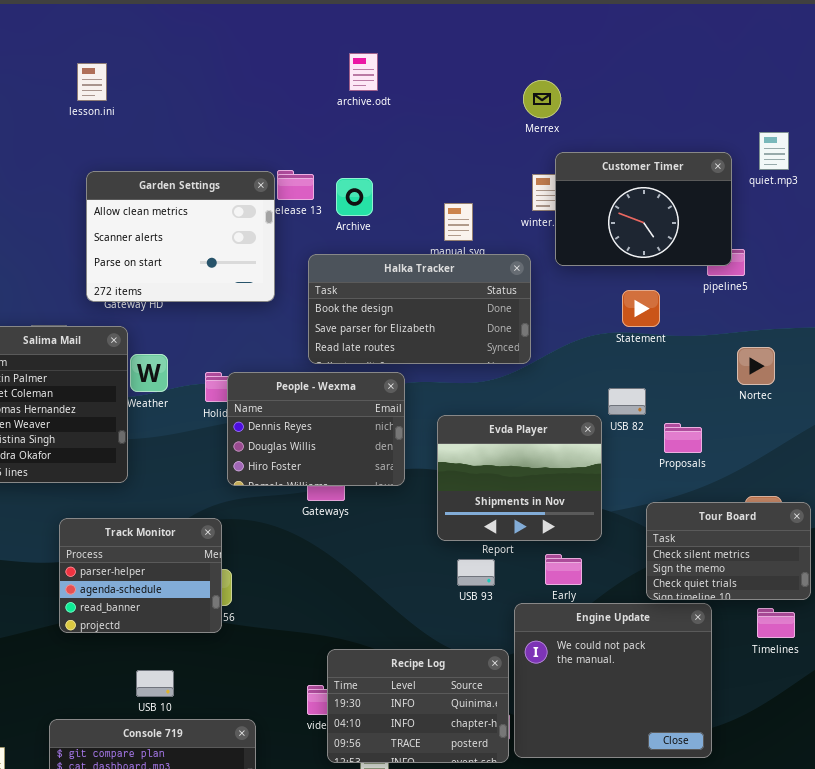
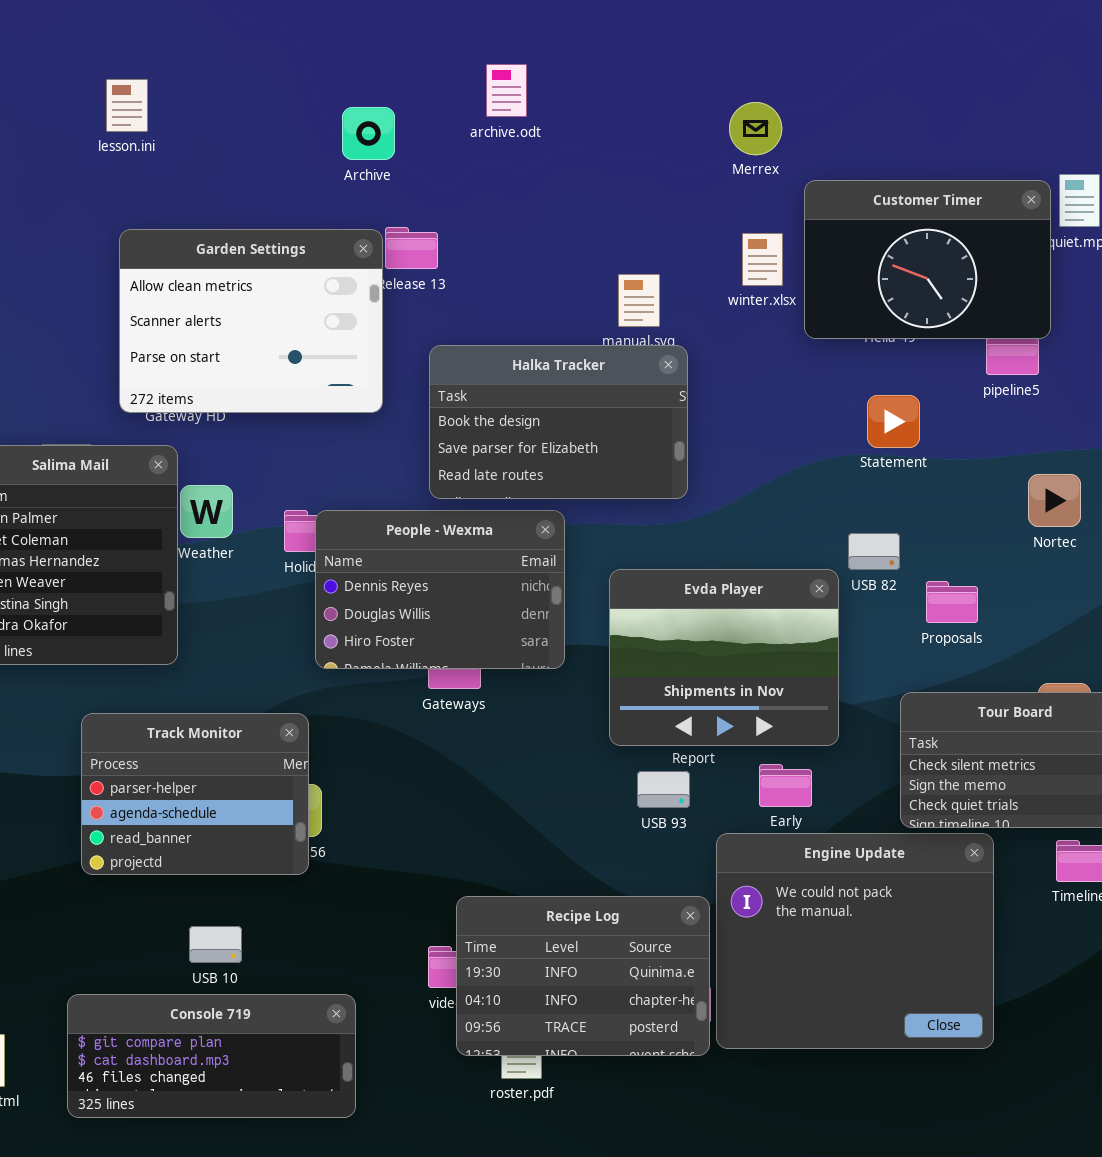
Customer Timer: [555,152,732,266] -> [804,180,1051,339], moved
Archive: [336,178,373,216] -> [342,107,395,160], moved
Halka Tracker: [308,254,531,364] -> [429,345,688,499], resized

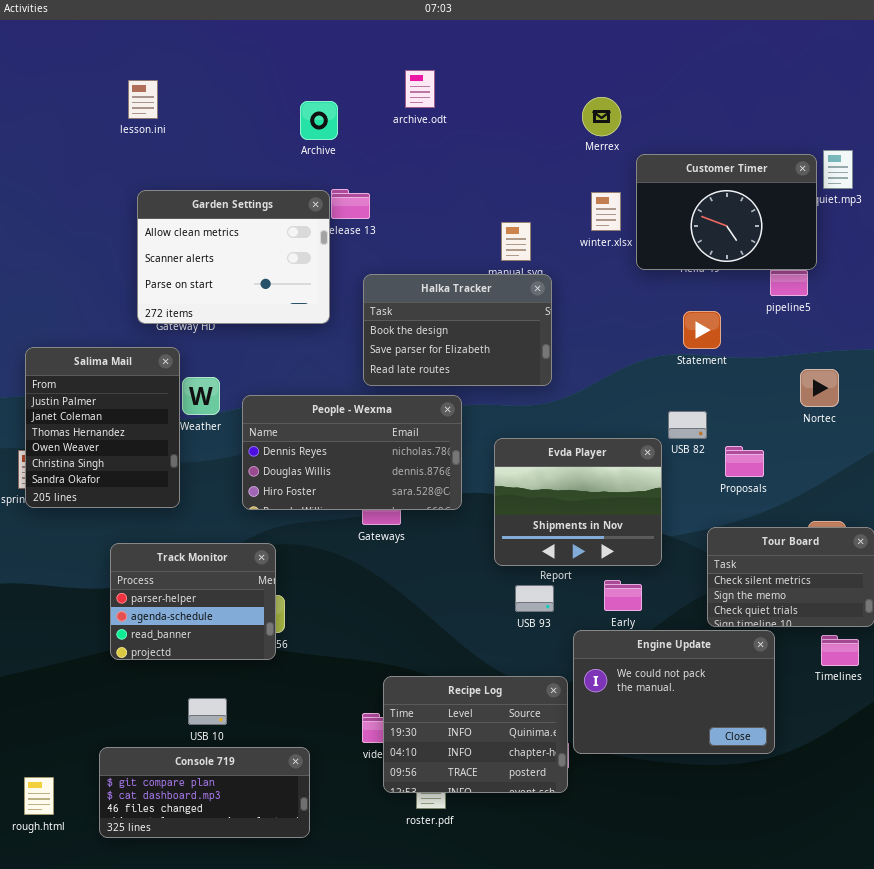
People - Wexma: [315,510,565,669] -> [242,395,462,510], resized
Engine Update: [716,833,994,1049] -> [573,630,775,754], resized

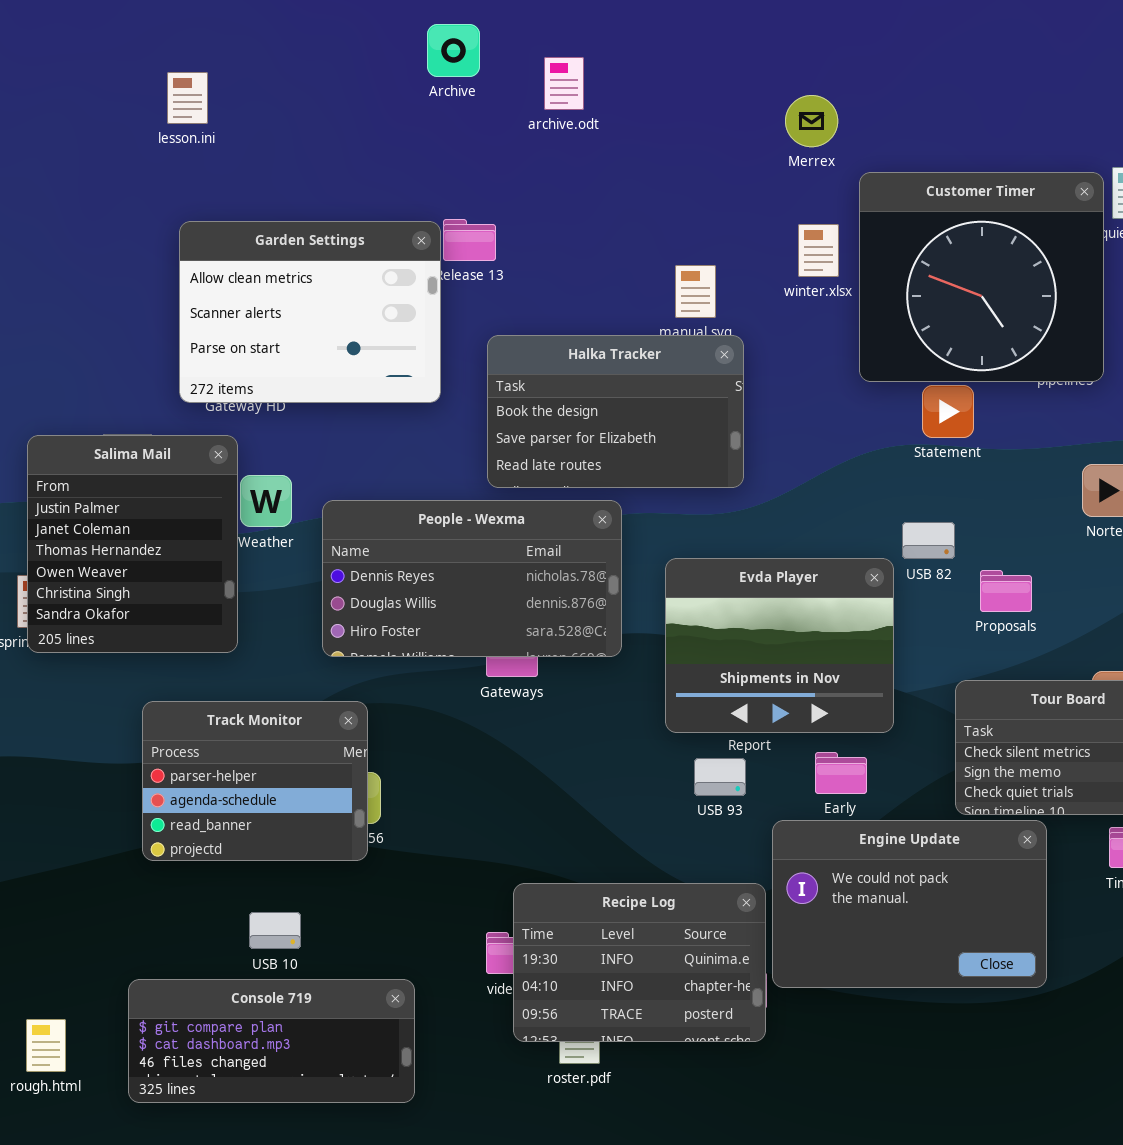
Archive: [300,101,338,140] -> [427,24,480,77], moved
Customer Timer: [636,154,817,270] -> [859,172,1104,382], resized

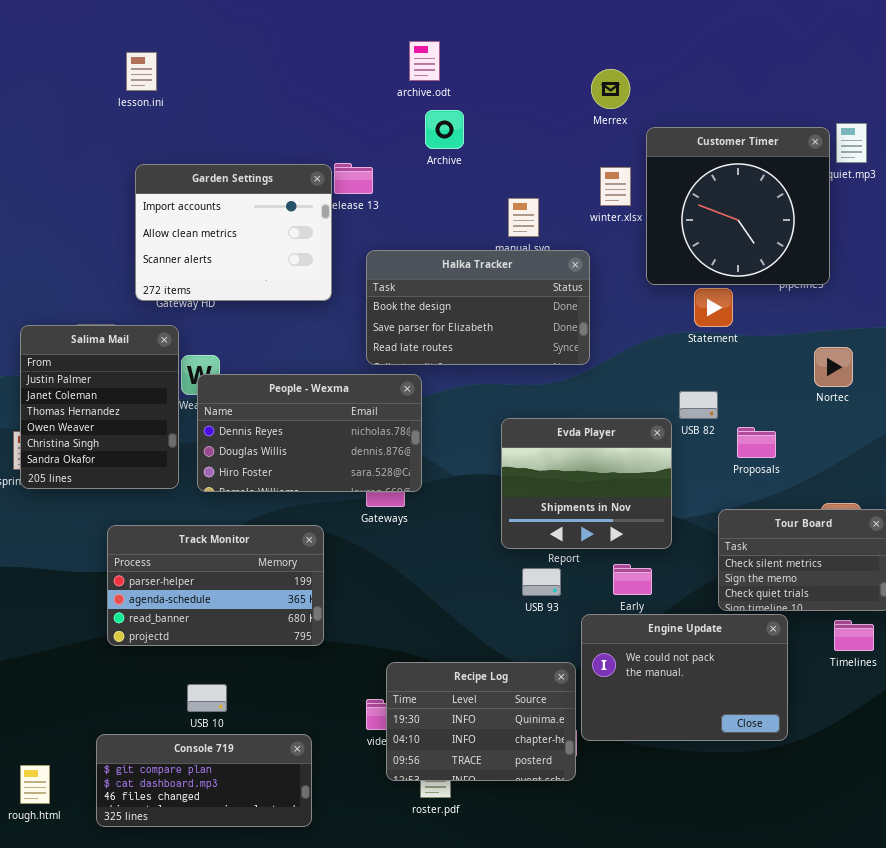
Archive: [427,24,480,77] -> [425,110,464,149], moved
Garden Settings: [179,221,441,403] -> [135,164,332,301], scrolled up 1 row
Halka Tracker: [487,335,744,488] -> [366,250,590,365], resized
People - Wexma: [322,500,622,657] -> [197,374,422,492], moved
Track Monitor: [142,701,368,861] -> [107,525,324,646], resized

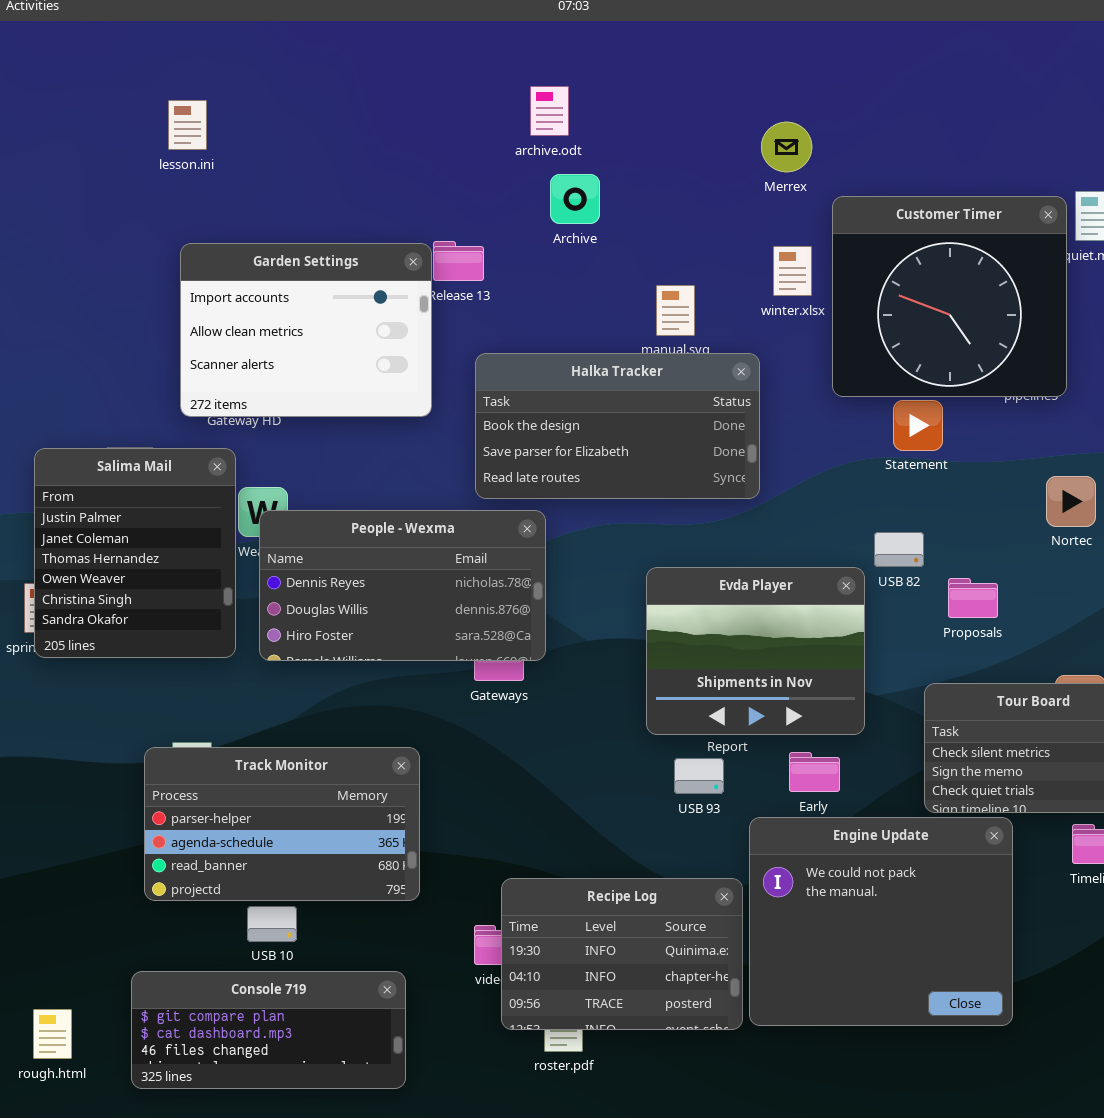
Track Monitor: [107,525,324,646] -> [144,747,420,901], moved
Engine Update: [581,614,788,741] -> [749,817,1013,1026], resized

